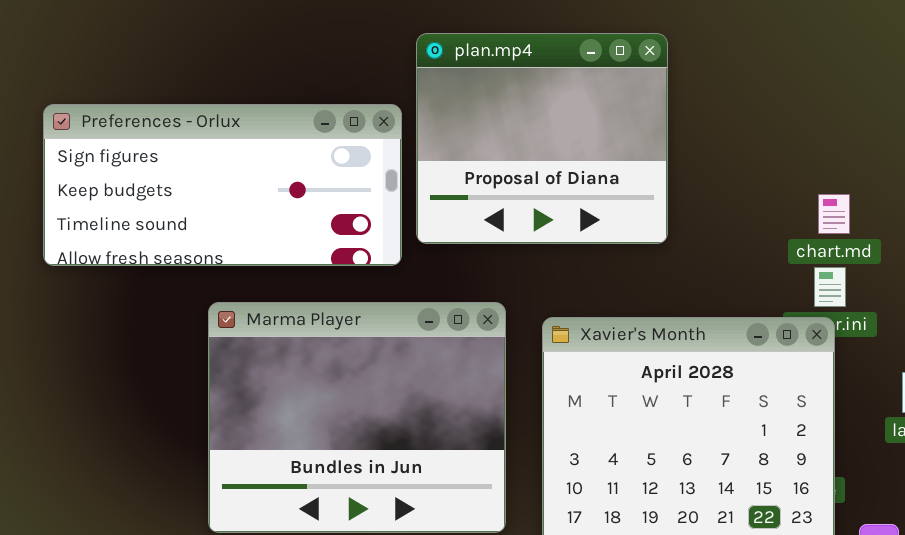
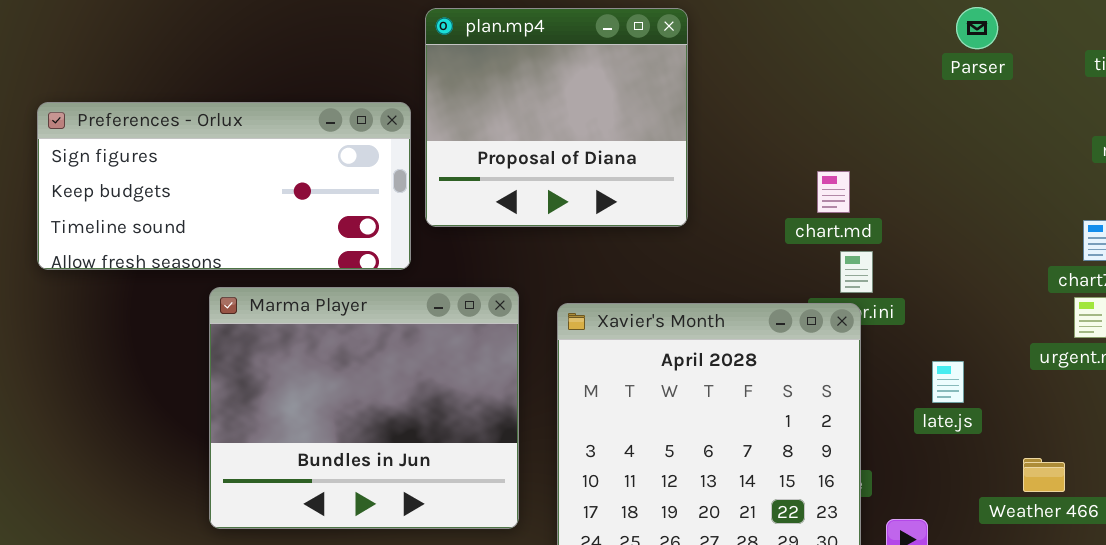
Preferences - Orlux: [43,104,402,266] -> [37,102,411,270], moved
chart.md: [818,194,850,234] -> [817,171,850,213], moved

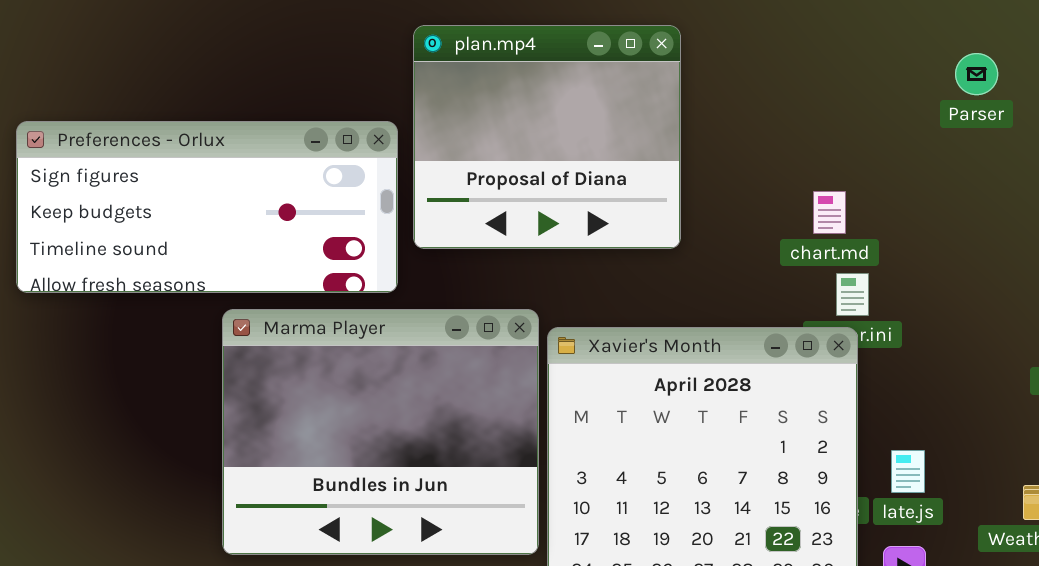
Parser: [956,7,998,49] -> [955,53,998,95], moved
Marma Player: [209,287,519,529] -> [222,309,539,555], moved
late.js: [932,361,964,403] -> [891,450,925,493], moved

